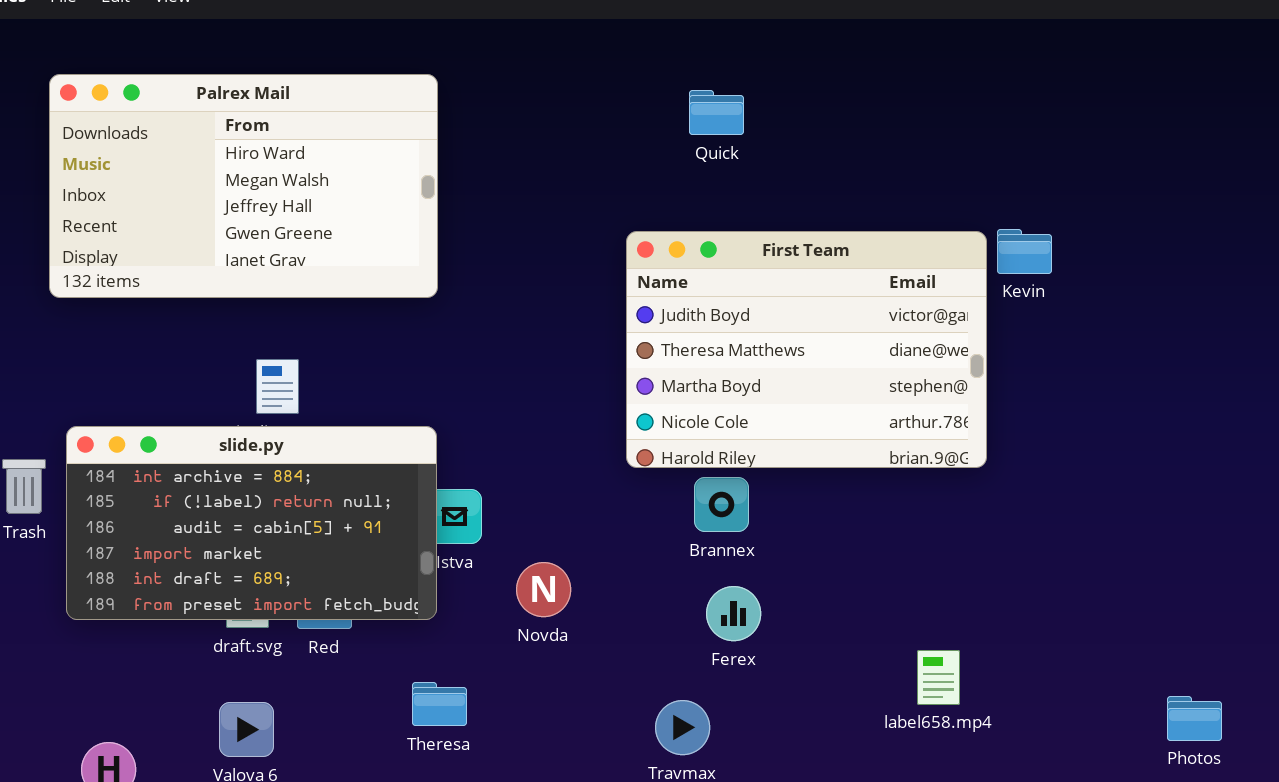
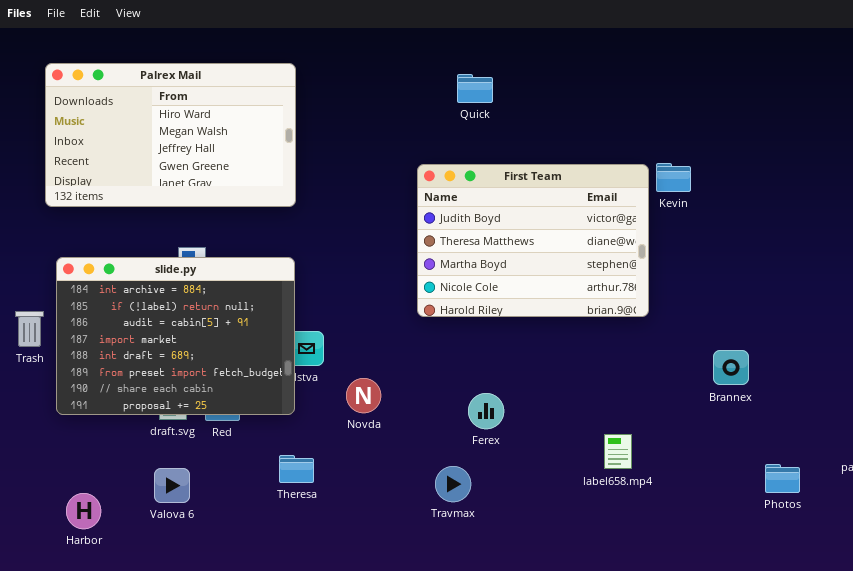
slide.py: [66,426,437,620] -> [56,257,295,415], resized
Brannex: [694,477,749,532] -> [713,350,749,385], moved

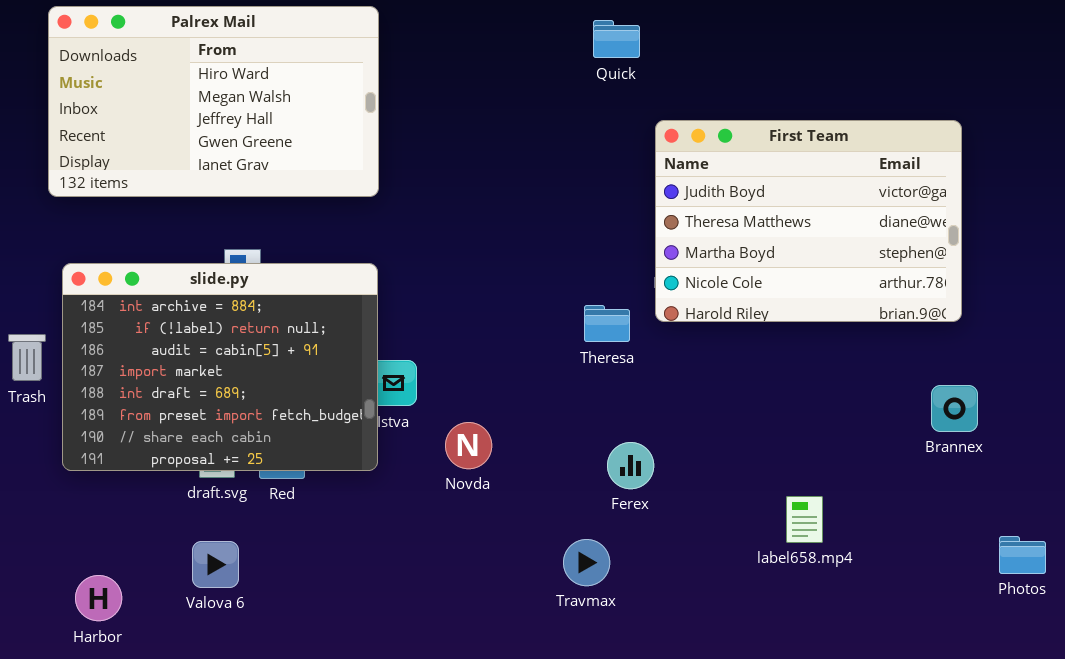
First Team: [417,164,649,317] -> [655,120,962,322], moved
Theresa: [279,455,314,483] -> [584,305,630,342], moved

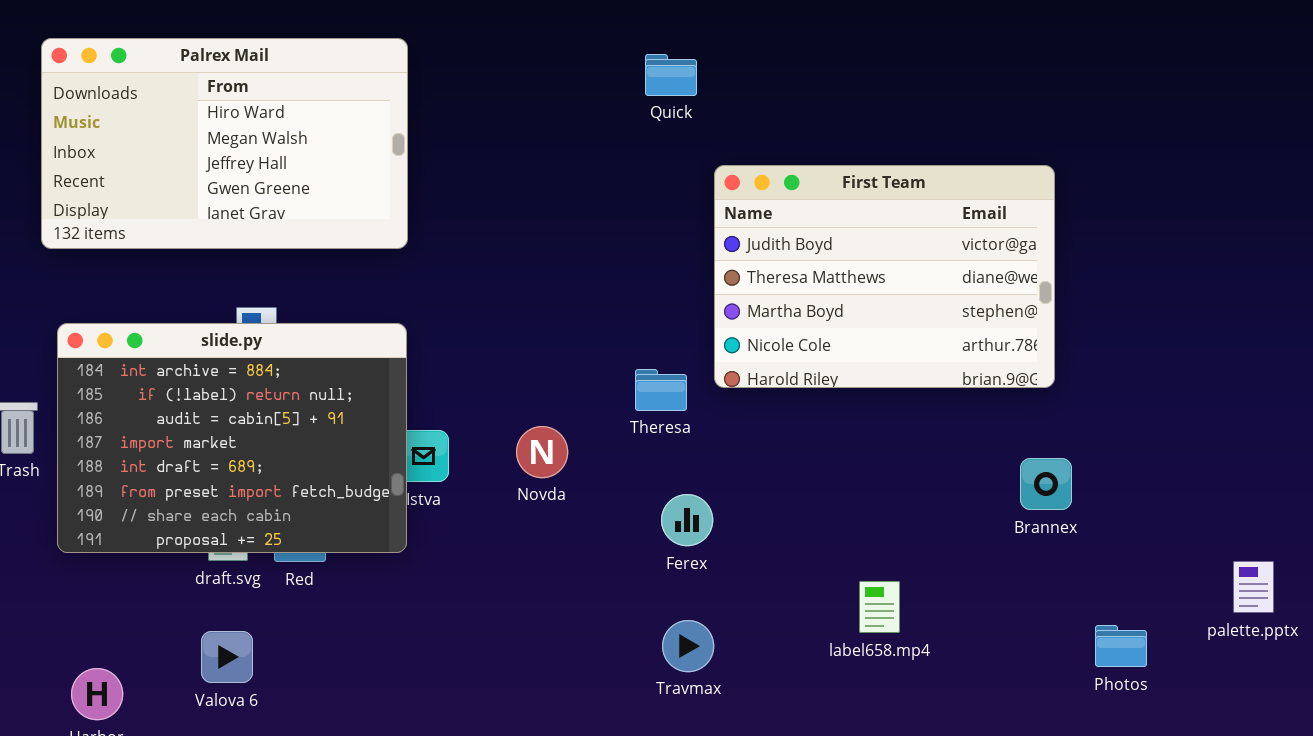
Novda: [445,422,492,469] -> [516,426,568,478], moved
Ferex: [607,442,654,489] -> [661,494,713,546], moved
Travmax: [563,539,610,586] -> [662,620,714,672], moved

